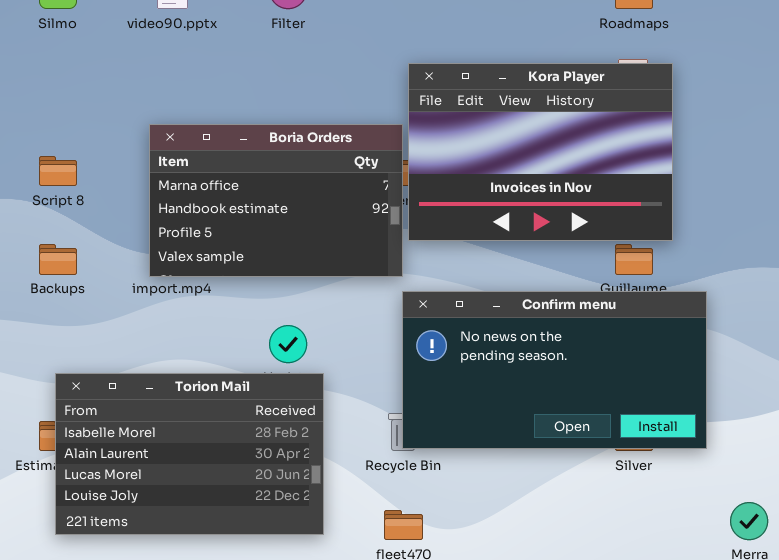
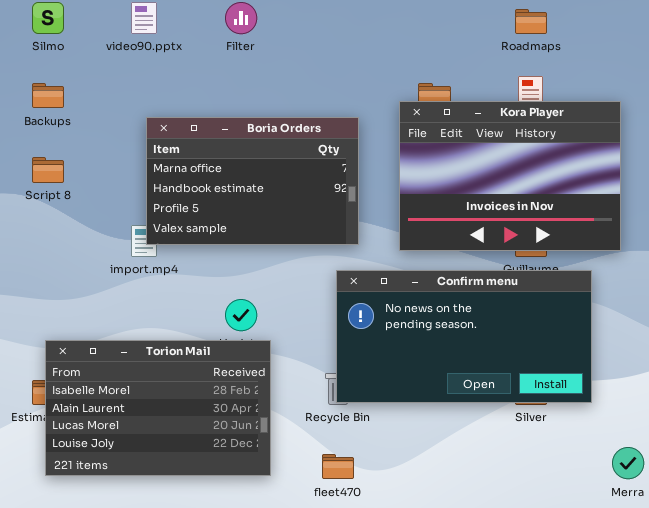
Kora Player: [408,63,673,241] -> [399,101,621,251], moved
Boria Orders: [149,124,403,277] -> [146,117,359,245], moved
Backups: [39,244,77,275] -> [32,83,64,108], moved

